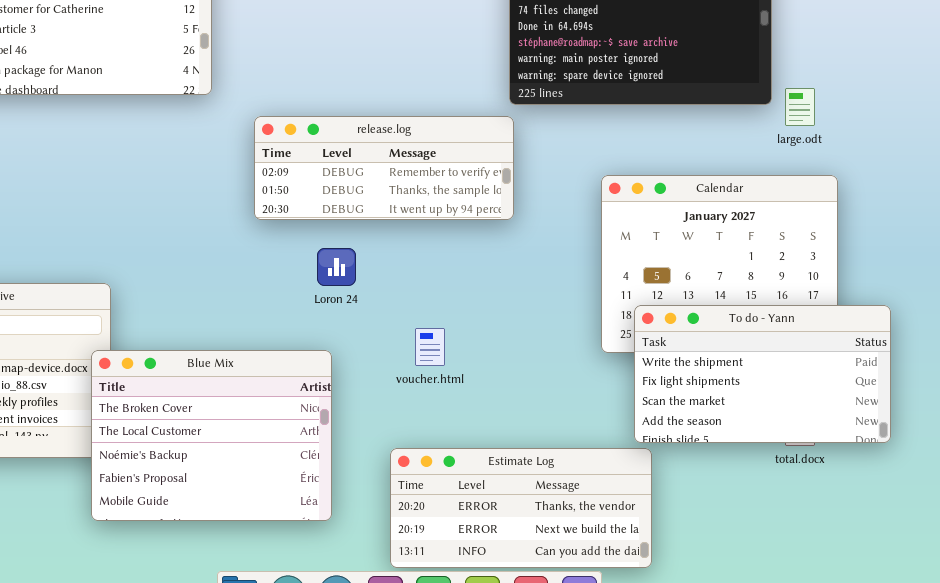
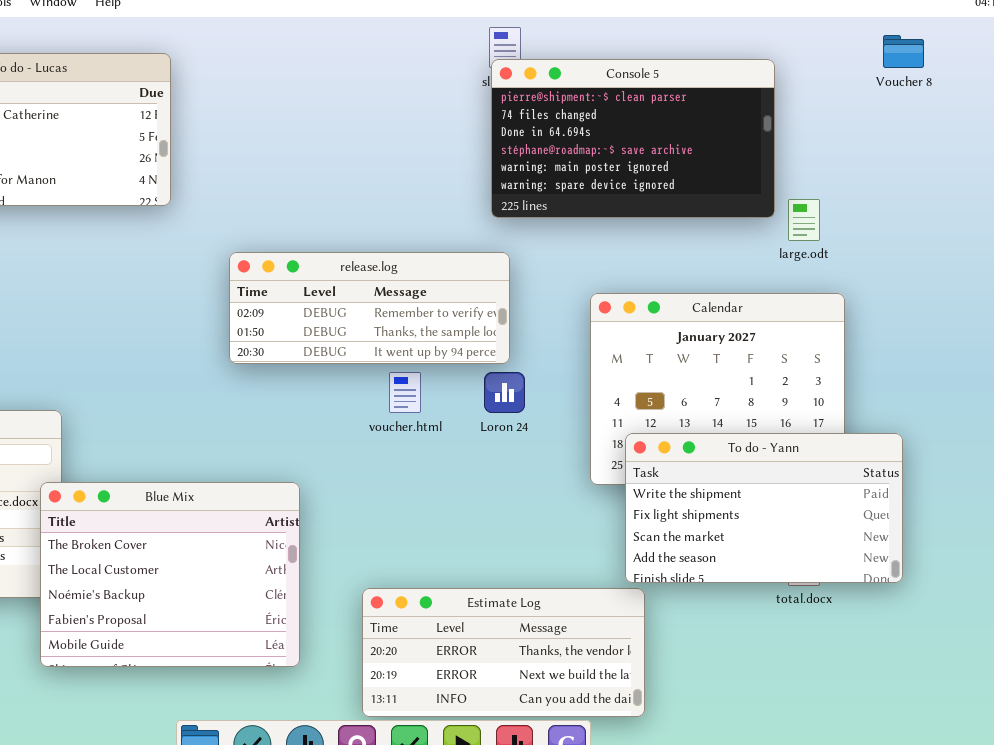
release.log: [254,116,514,220] -> [229,252,510,364], moved
Loron 24: [317,248,356,286] -> [484,372,525,413], moved
voucher.html: [415,328,445,366] -> [389,372,421,413], moved

